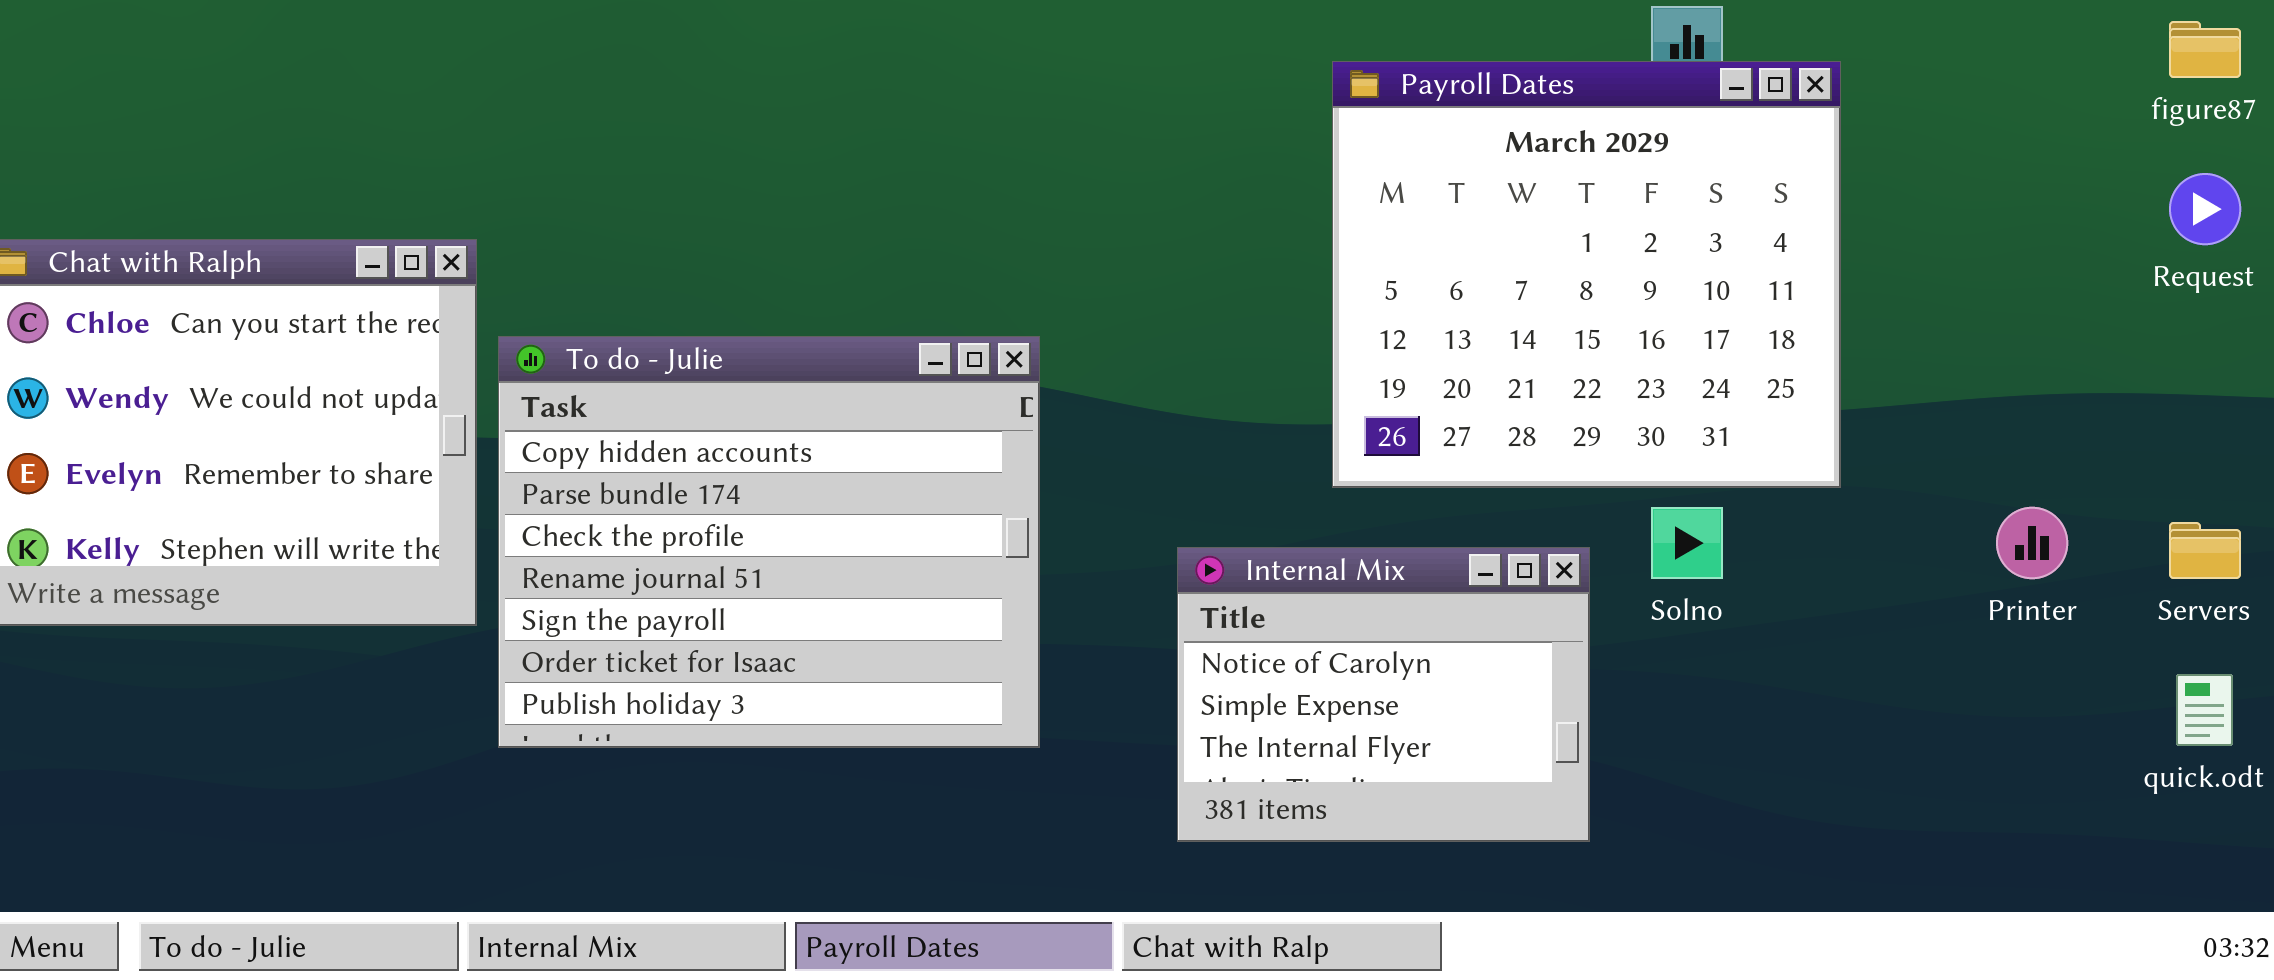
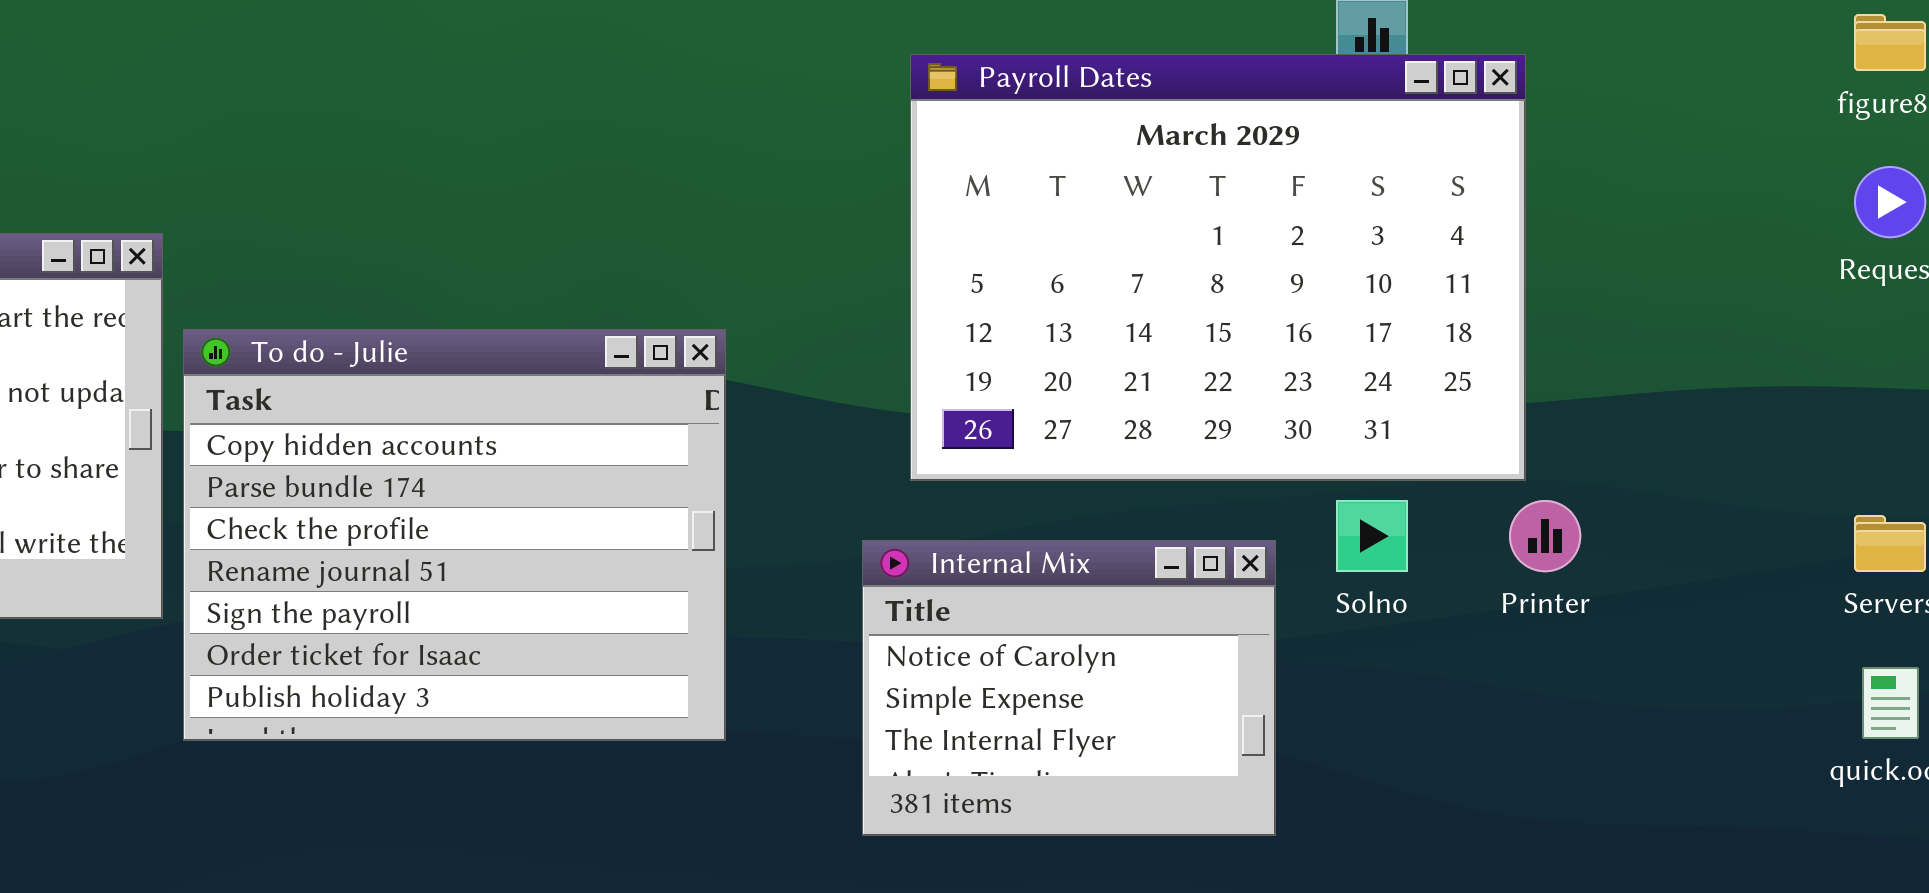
Payroll Dates: [1332,61,1841,488] -> [910,54,1526,481], resized
Printer: [1996,507,2068,579] -> [1509,500,1581,572], moved

